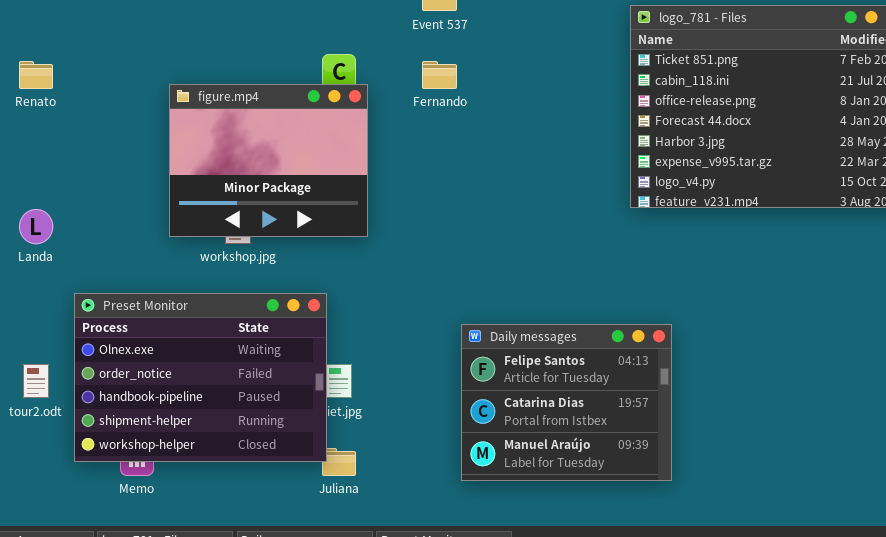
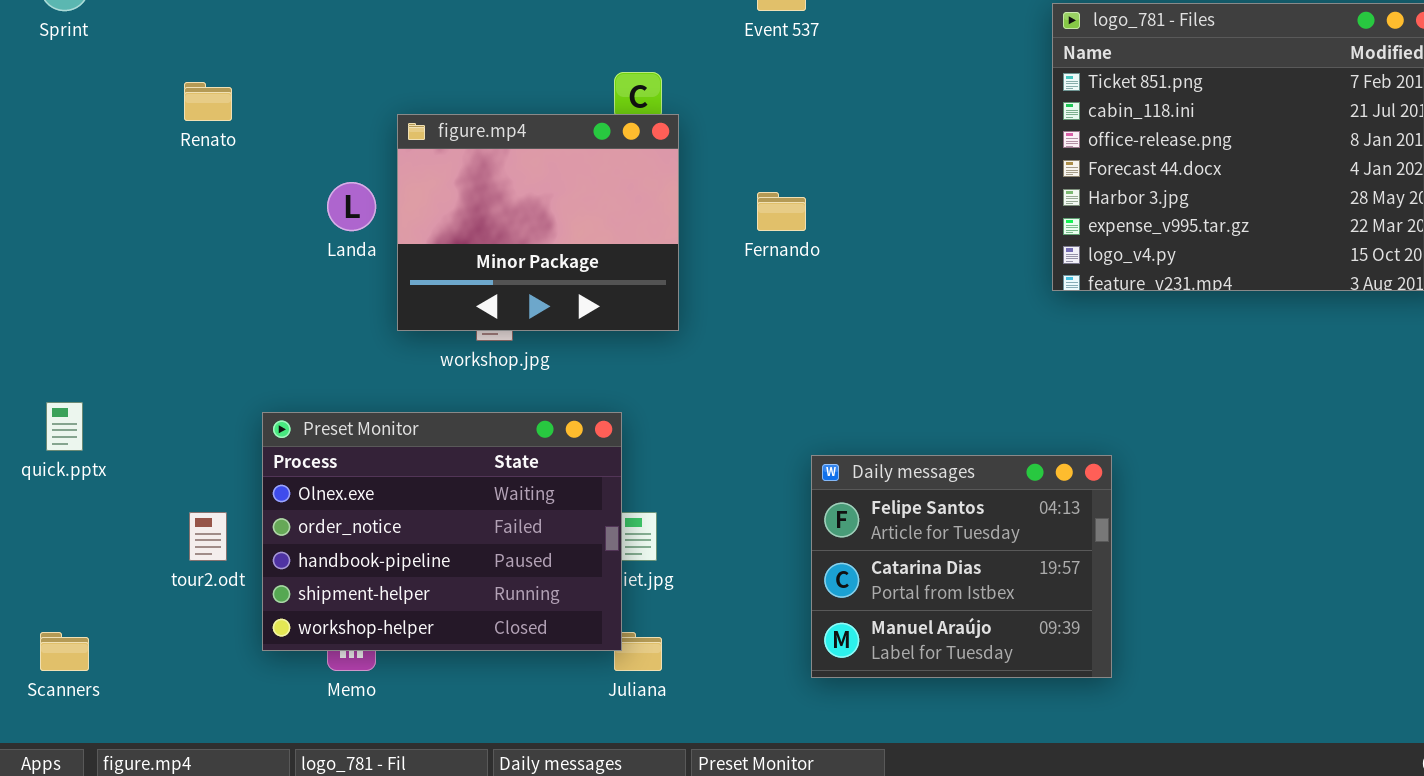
Fernando: [422,61,457,89] -> [757,192,806,231], moved
Landa: [19,209,53,244] -> [327,182,376,231], moved

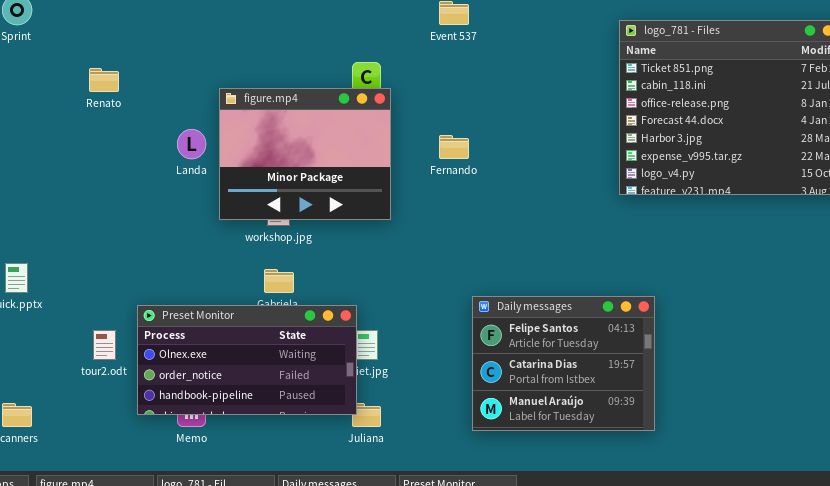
Preset Monitor: [262,412,622,651] -> [137,305,357,415], resized

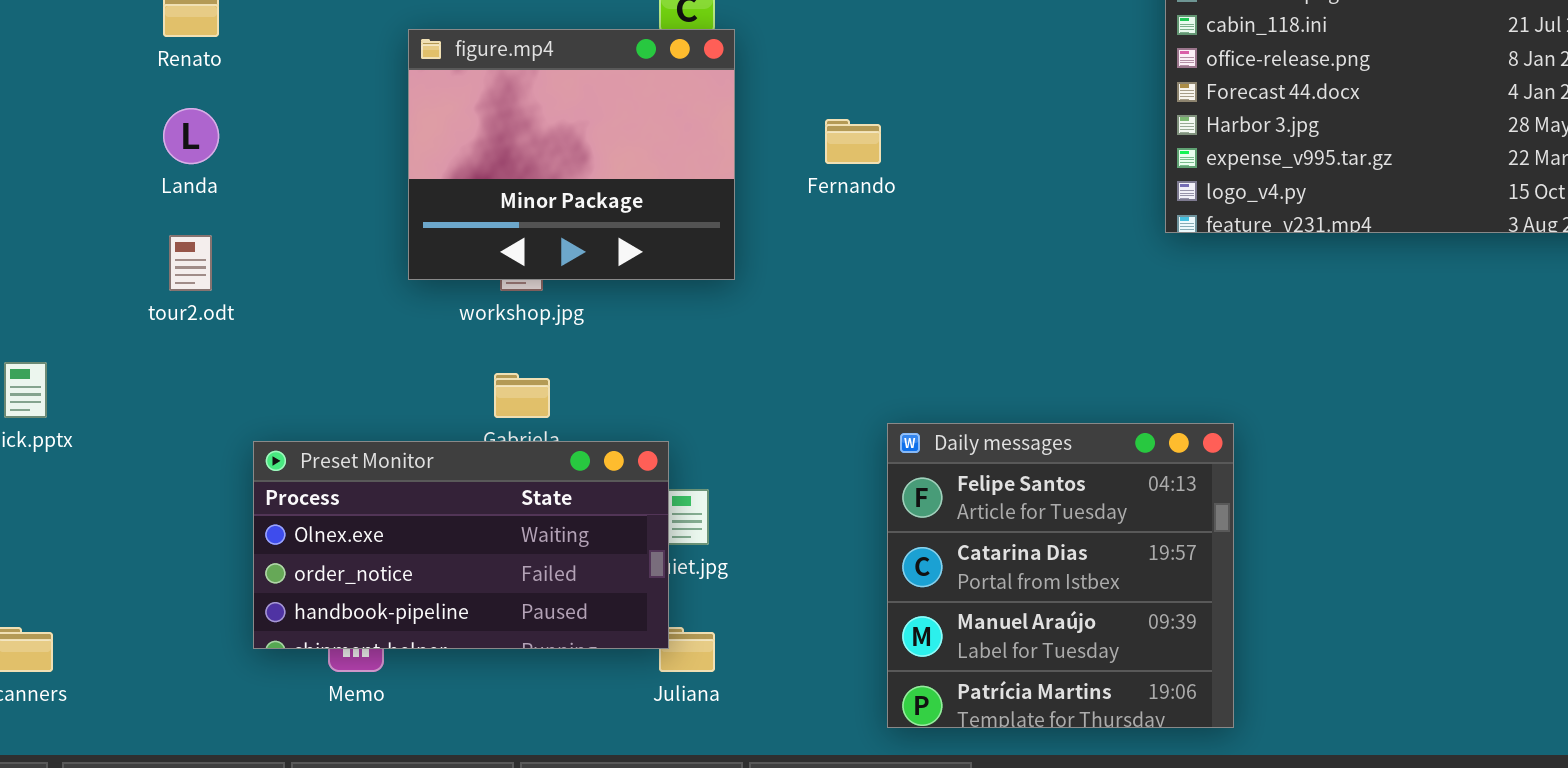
Landa: [177,129,206,159] -> [163,108,219,164], moved
Daily messages: [472,296,655,431] -> [887,423,1234,728], resized
tour2.odt: [93,330,116,360] -> [169,235,212,291], moved

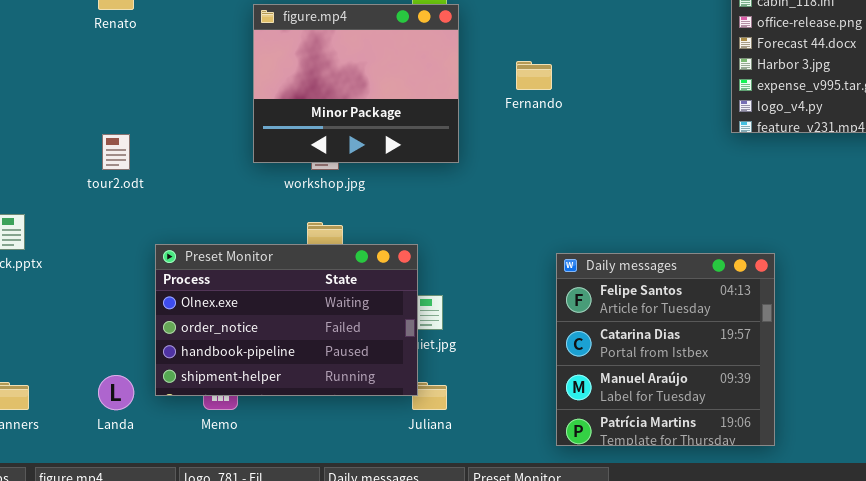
Landa: [163,108,219,164] -> [98,375,134,410], moved
Preset Monitor: [253,441,669,649] -> [155,244,418,396], resized

